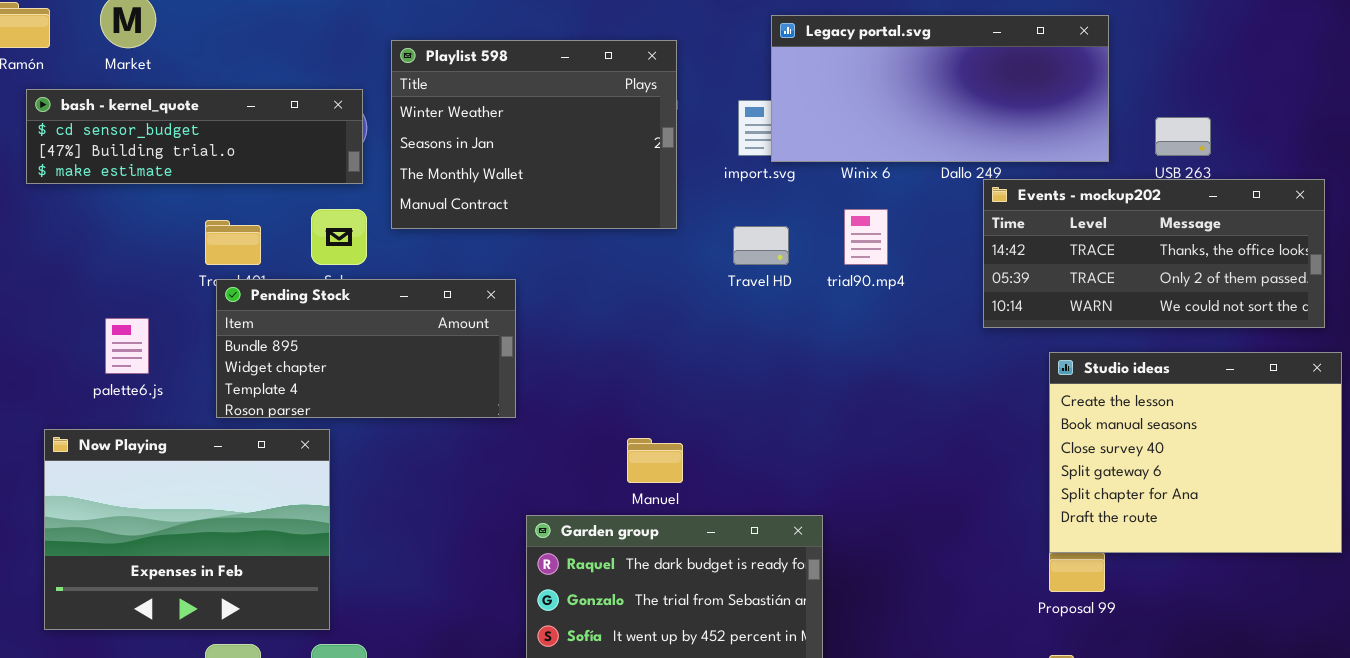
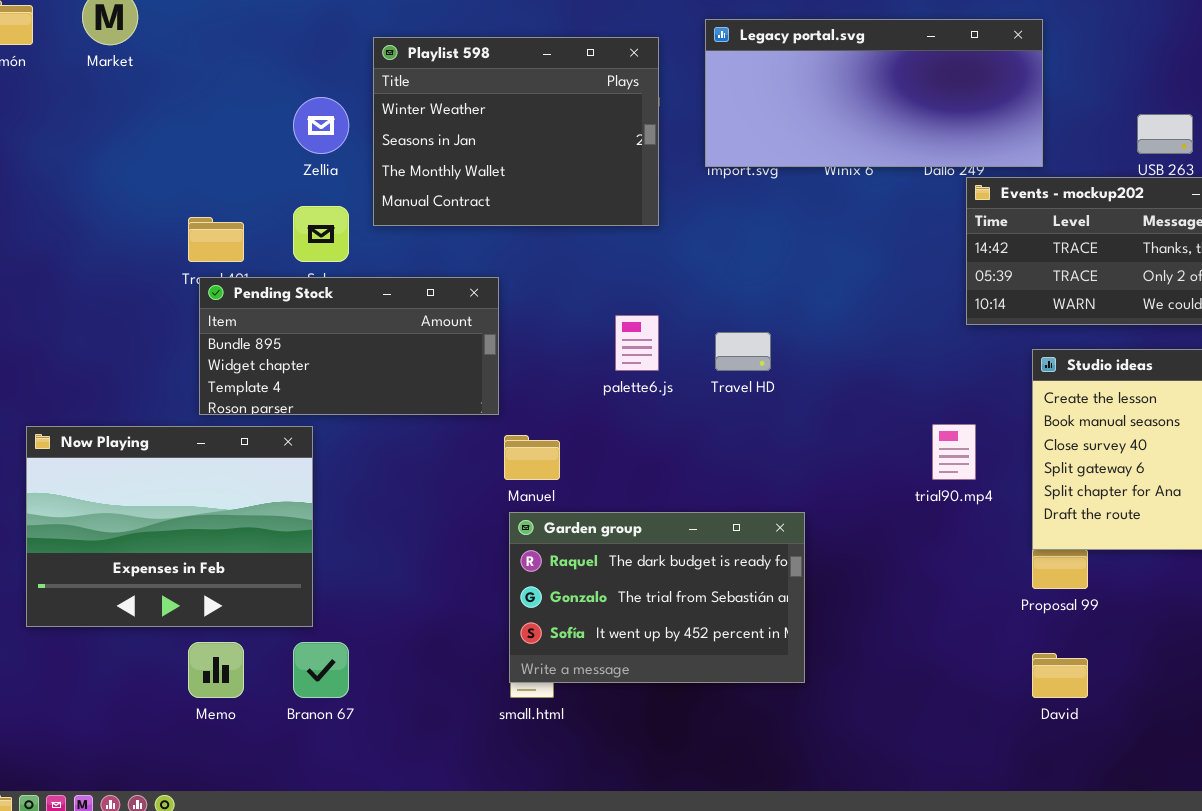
Legacy portal.svg: [771,15,1109,162] -> [705,19,1043,167], moved
bash - kernel_quote: [26,89,363,184] -> none, closed
trial90.mp4: [844,209,888,265] -> [932,424,976,480], moved
Travel HD: [733,226,789,265] -> [715,332,771,371], moved
palette6.js: [105,318,149,374] -> [615,315,659,371], moved
Manuel: [627,438,683,483] -> [504,435,560,480], moved

